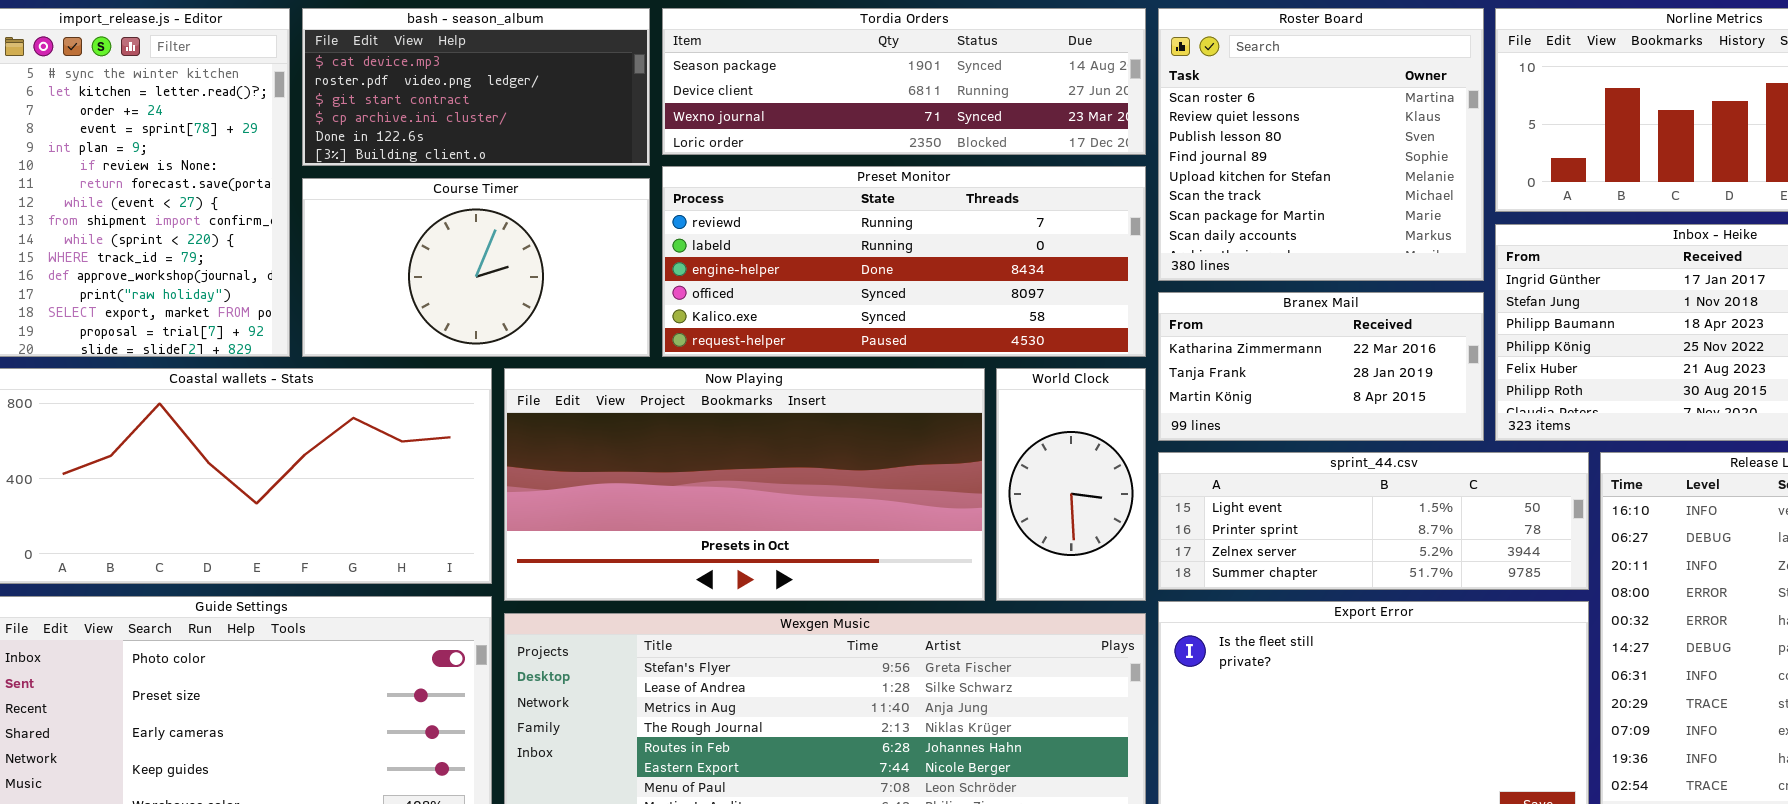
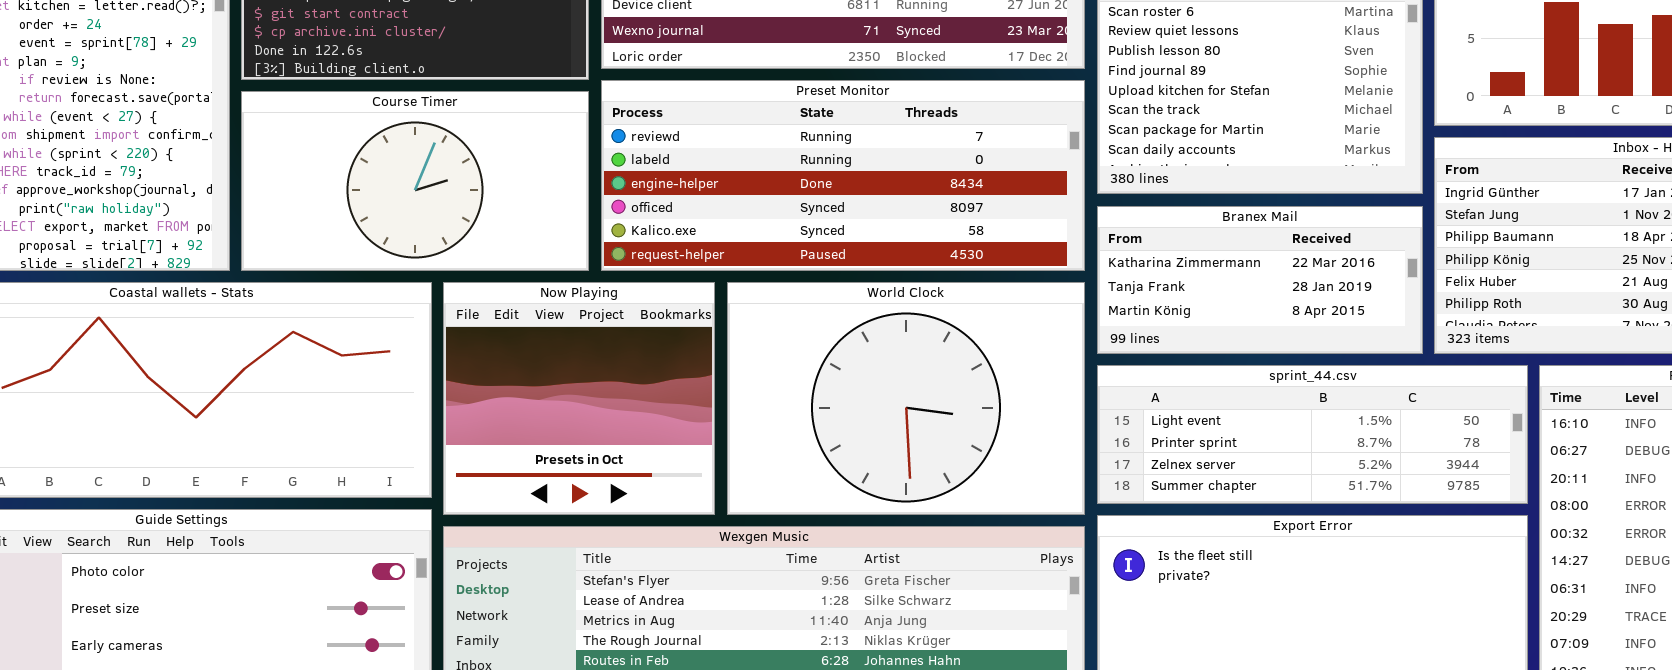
Now Playing: [504,368,985,601] -> [443,282,715,515], resized
World Clock: [996,368,1146,601] -> [727,282,1085,515], resized

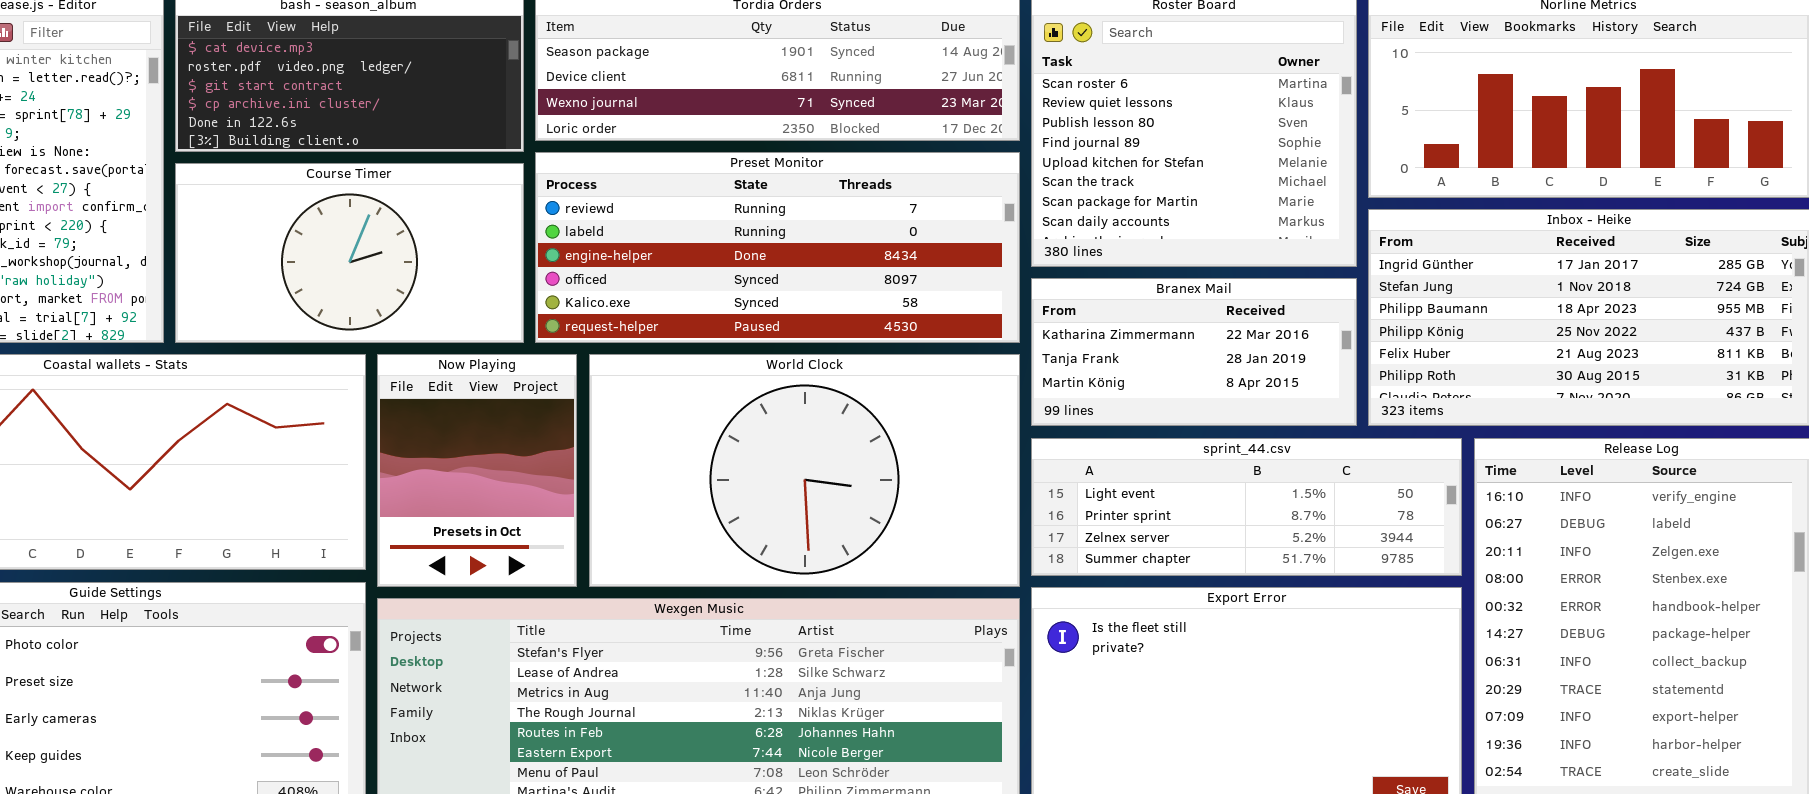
Now Playing: [443,282,715,515] -> [377,354,577,587], resized
World Clock: [727,282,1085,515] -> [589,354,1020,587], resized

